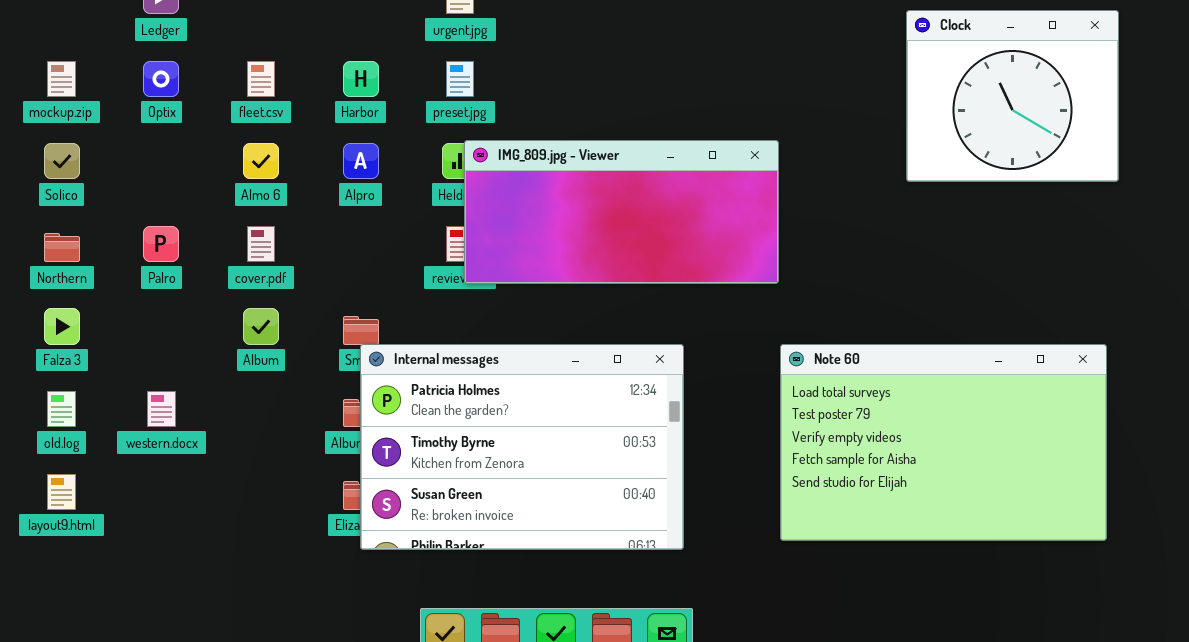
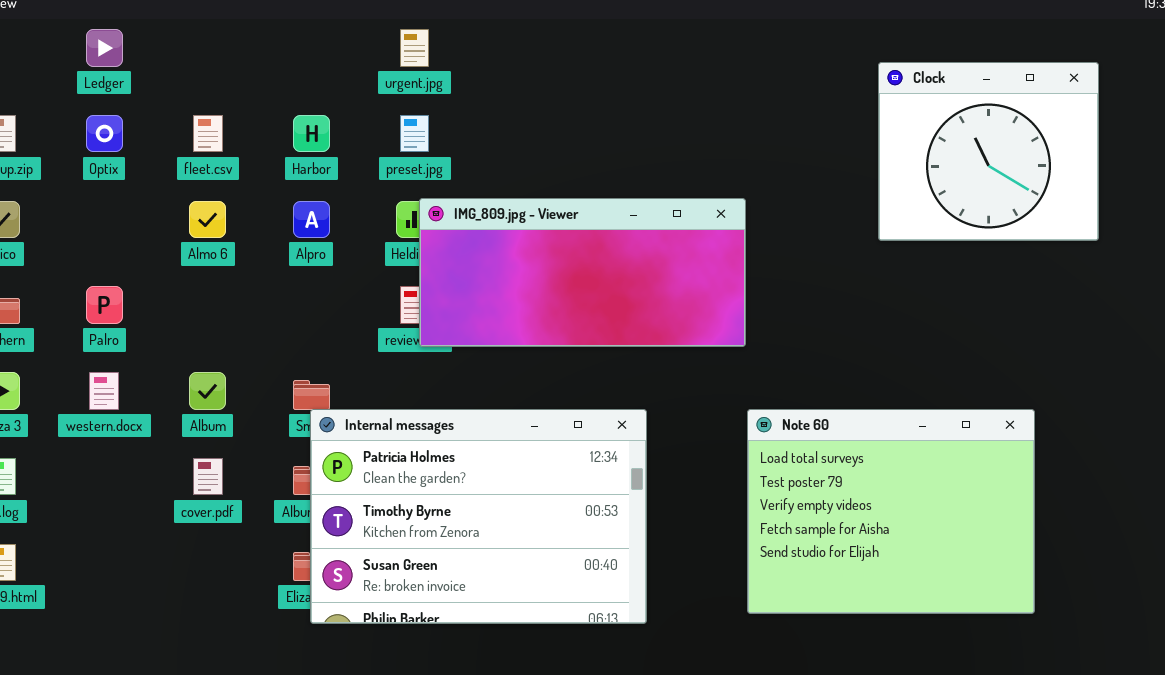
cover.pdf: [247,226,275,262] -> [193,458,223,495], moved
Note 60: [780,344,1107,541] -> [747,409,1035,614], resized
western.docx: [147,391,176,427] -> [89,372,119,410], moved

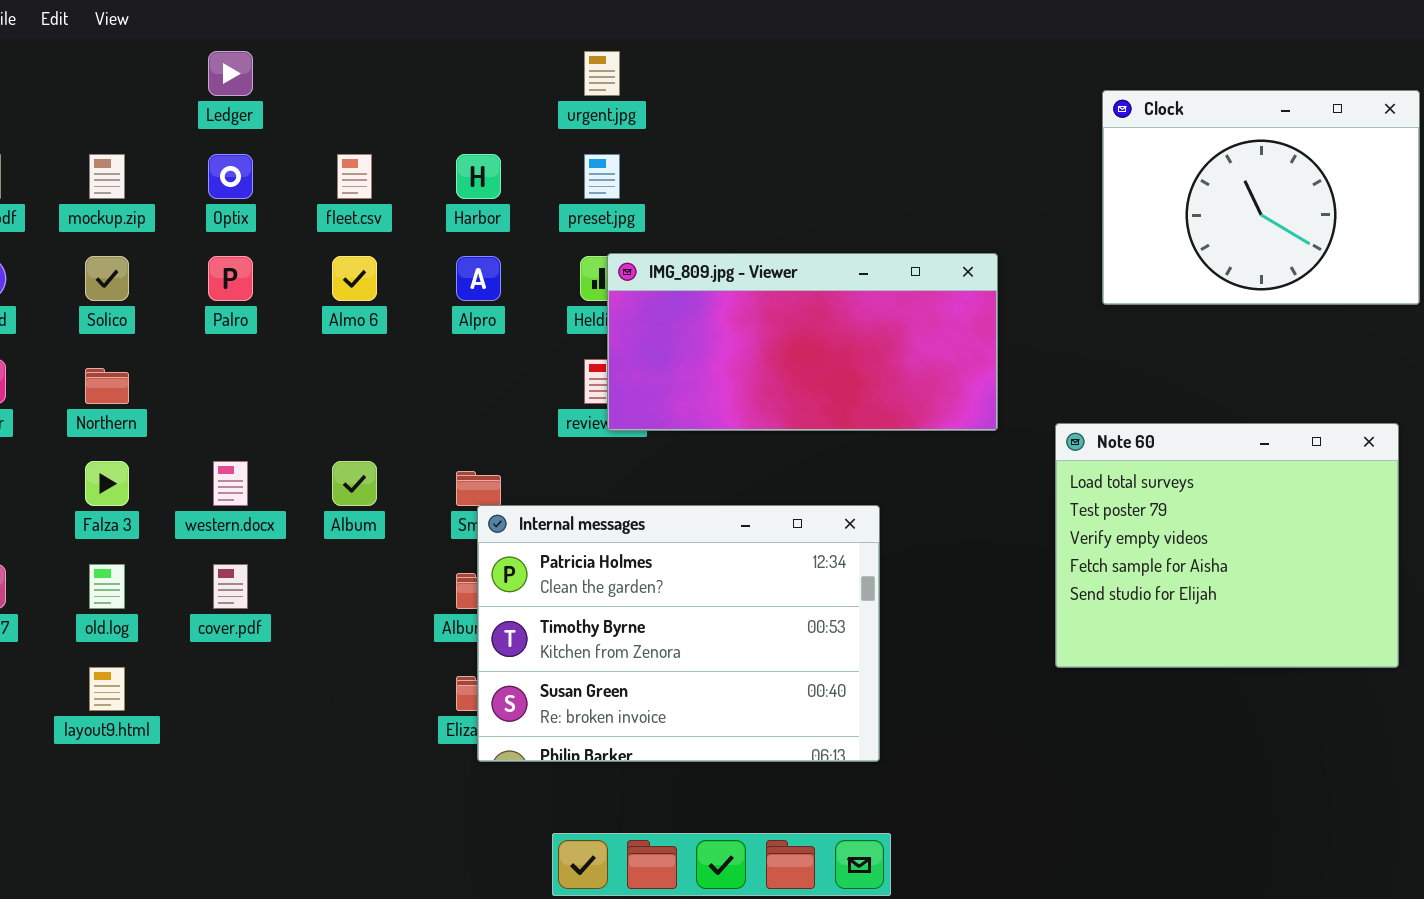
Clock: [878,62,1099,241] -> [1102,90,1420,305], resized
Palro: [86,286,123,324] -> [208,256,253,301], moved
Note 60: [747,409,1035,614] -> [1055,423,1399,668], moved
cover.pdf: [193,458,223,495] -> [213,564,248,609], moved

